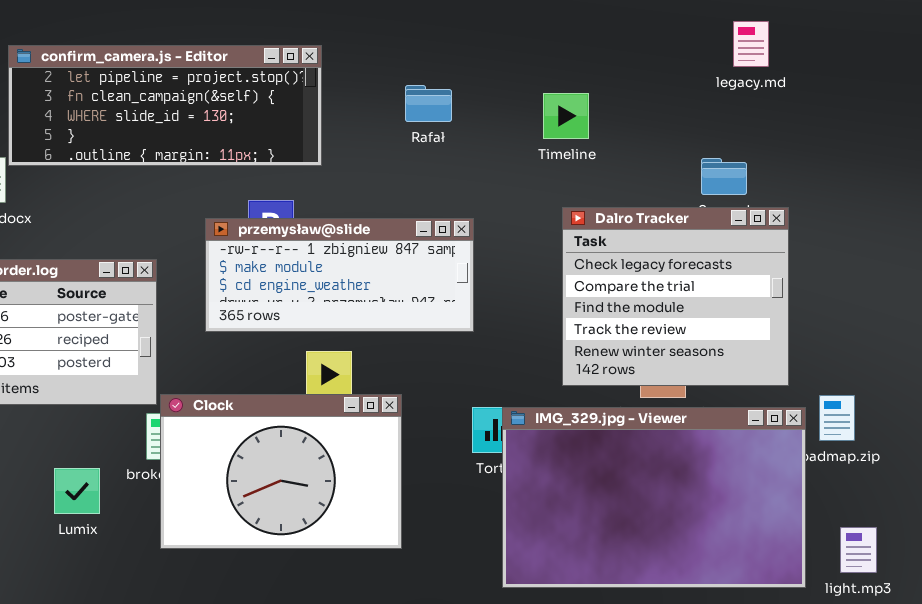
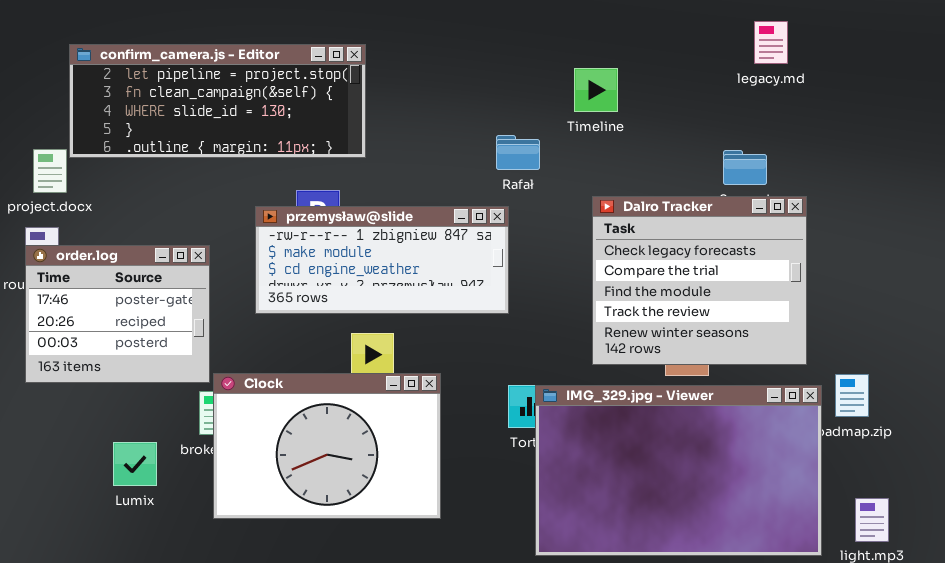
Rafał: [405,85,452,122] -> [496,135,540,170], moved
Timeline: [543,93,589,139] -> [574,68,618,112], moved

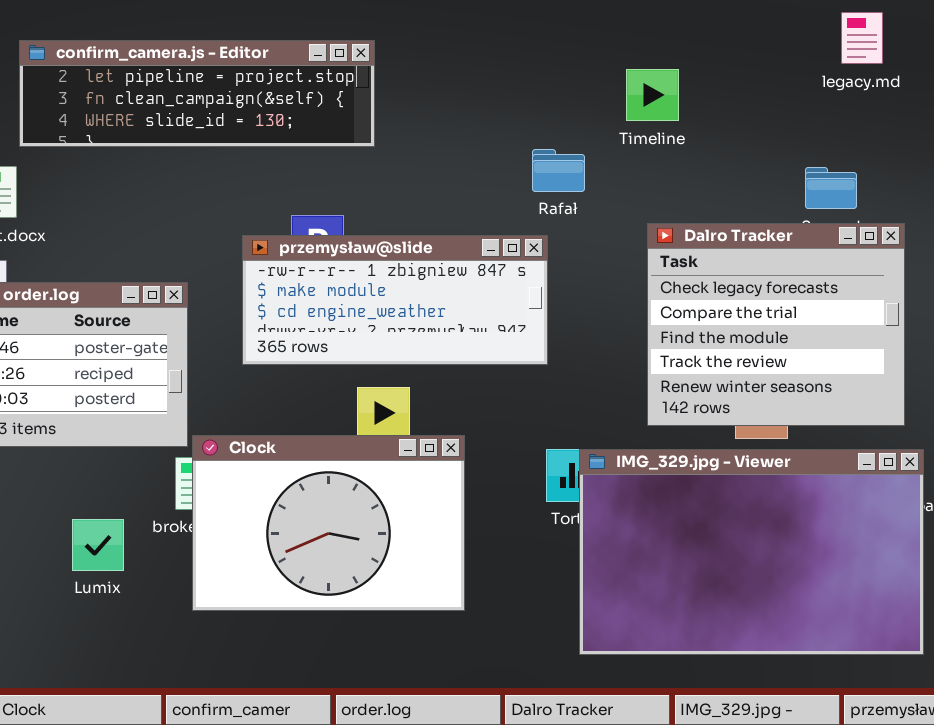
confirm_camera.js - Editor: [69,44,366,158] -> [19,40,375,147], resized

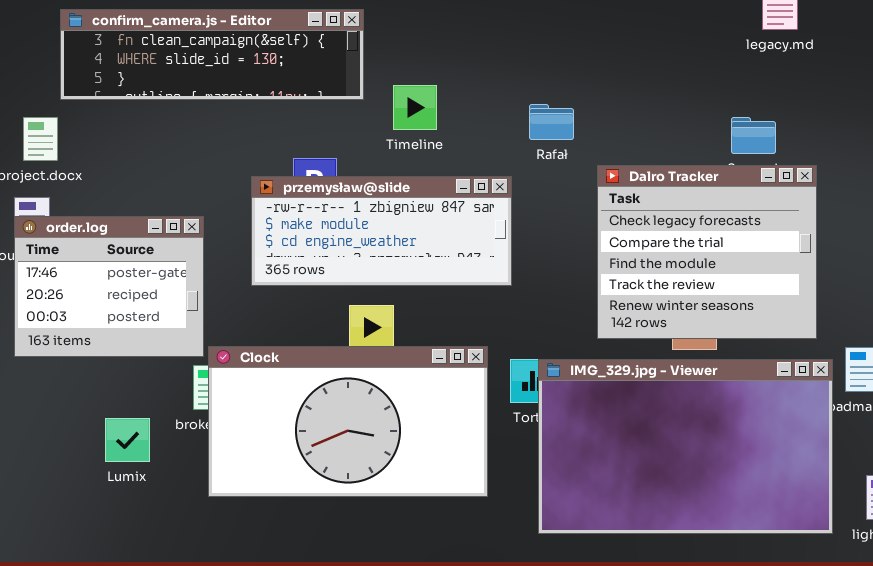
confirm_camera.js - Editor: [19,40,375,147] -> [60,9,364,100], scrolled down 1 row
Timeline: [626,69,679,121] -> [393,85,437,130], moved
Rafał: [532,149,585,192] -> [529,104,574,140], moved
Clock: [192,435,465,611] -> [208,346,488,497], resized

